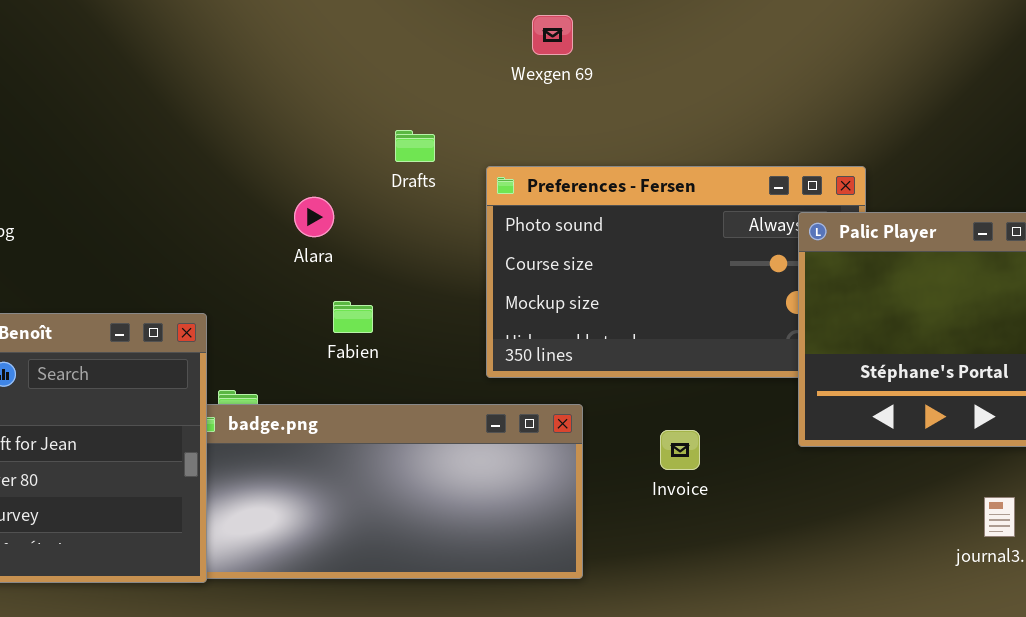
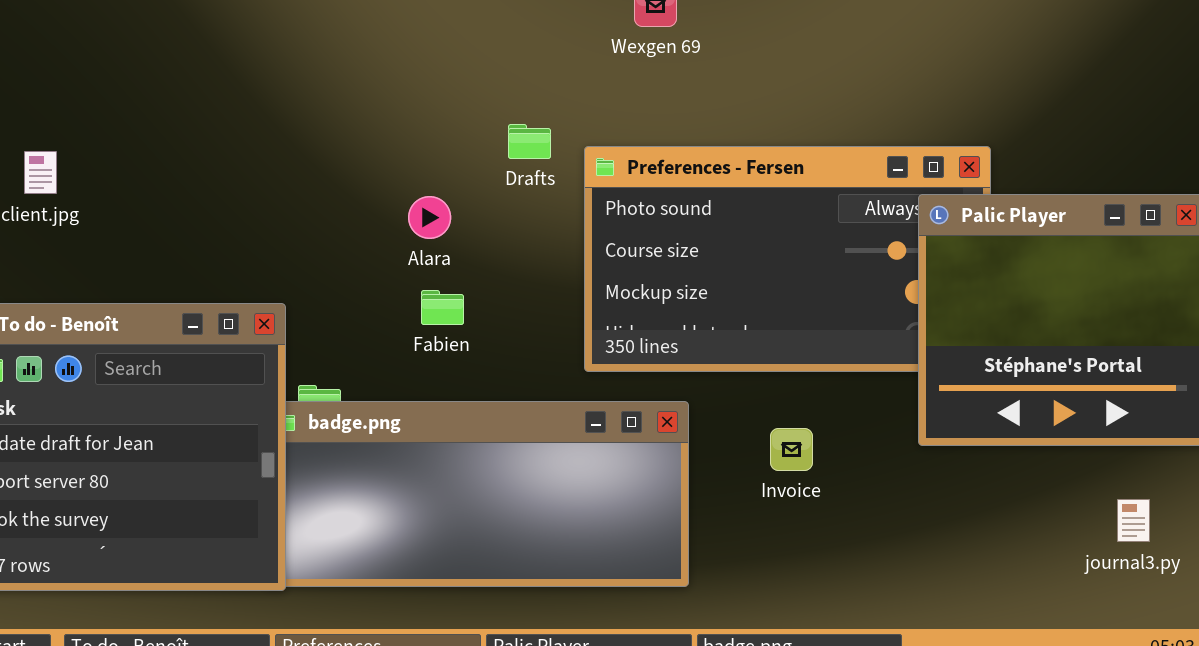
Drafts: [395,130,435,162] -> [508,124,551,159], moved
Alara: [294,197,334,237] -> [408,196,451,239], moved

